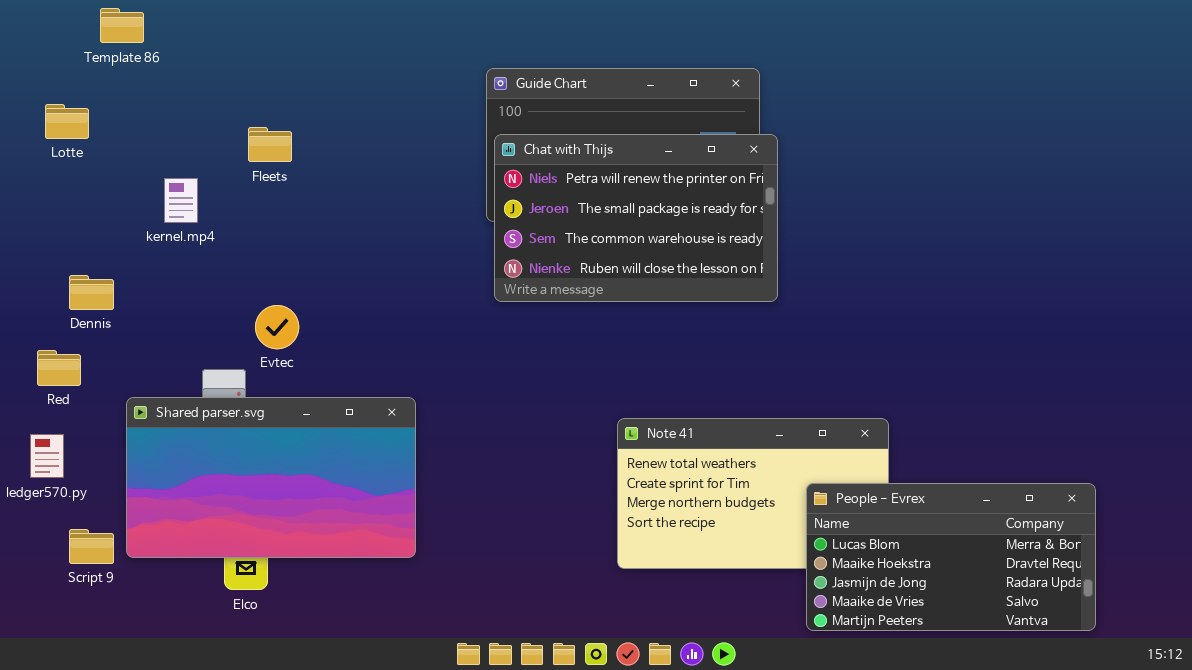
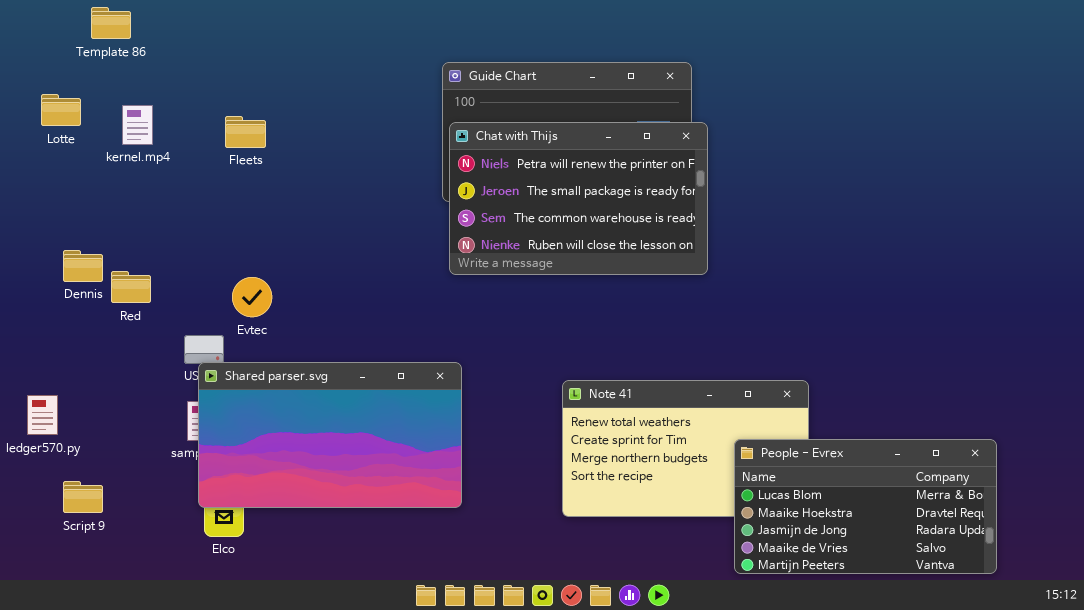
kernel.mp4: [164,178,198,223] -> [122,105,153,145], moved
Red: [37,350,81,386] -> [111,271,151,303], moved
Shared parser.svg: [126,397,416,558] -> [198,362,462,508], moved

